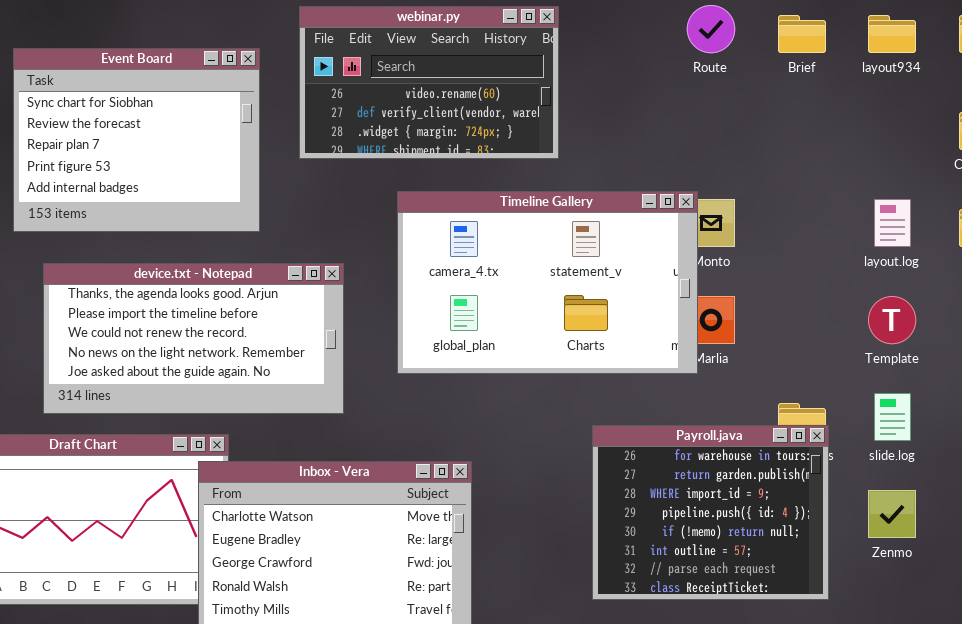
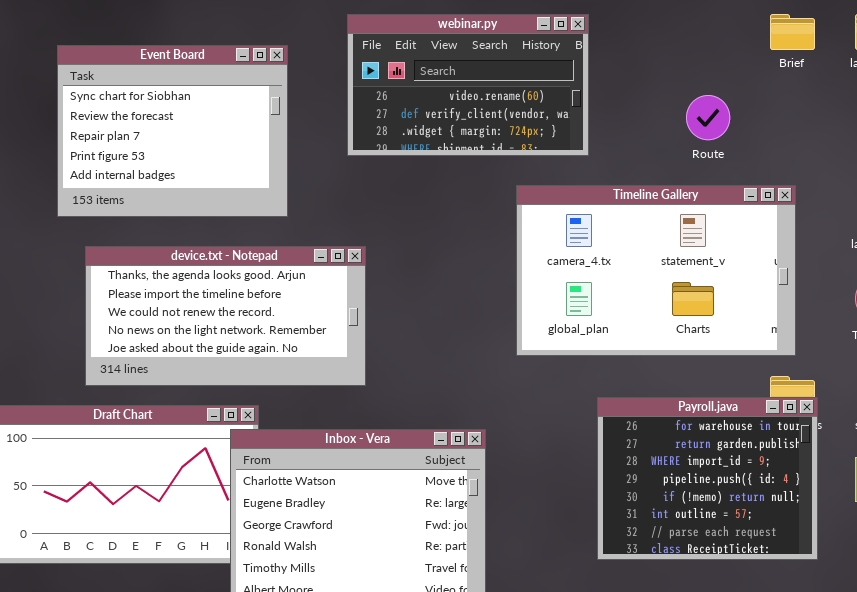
Route: [687,5,735,53] -> [686,95,730,140], moved
webinar.py: [299,6,559,159] -> [347,14,589,156], moved
Timeline Gallery: [397,191,698,374] -> [516,185,796,356], moved

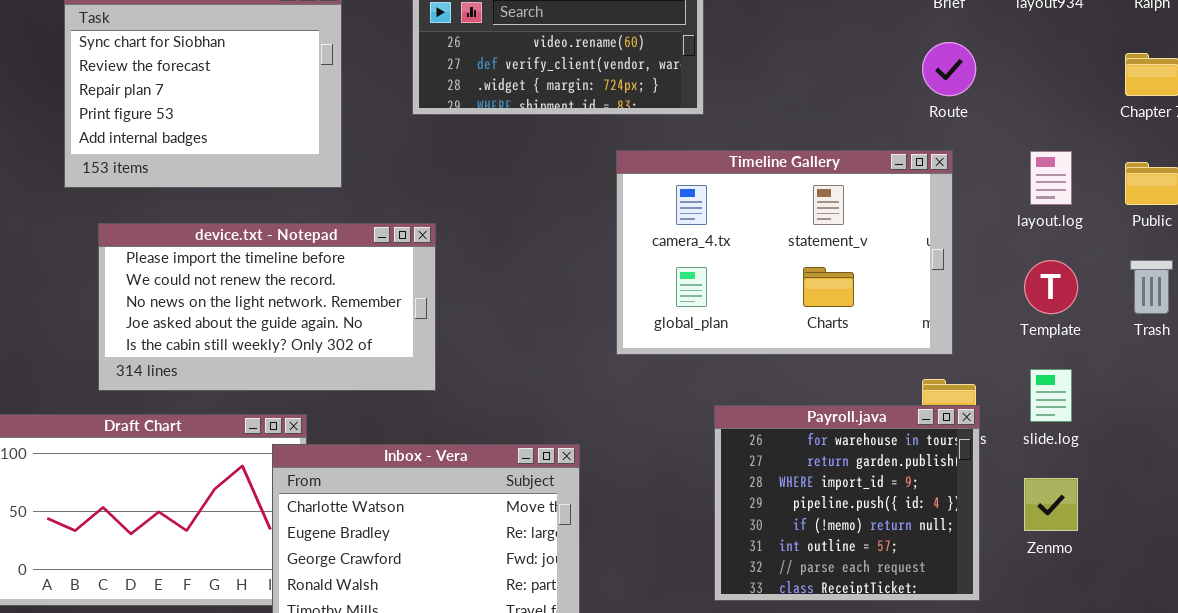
Route: [686,95,730,140] -> [922,42,976,96], moved
device.txt - Notepad: [85,246,366,386] -> [98,223,436,391], scrolled down 1 row

